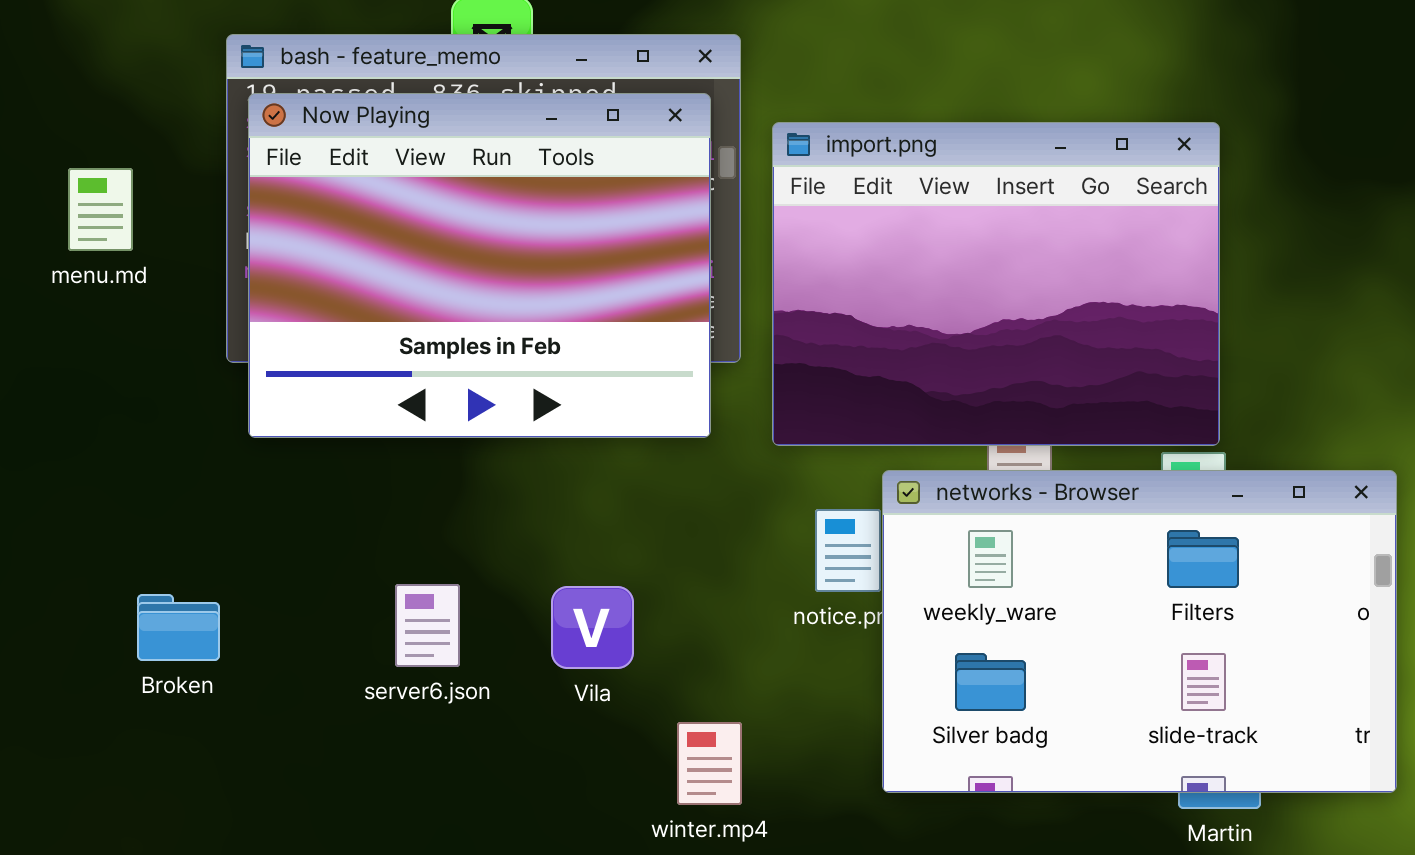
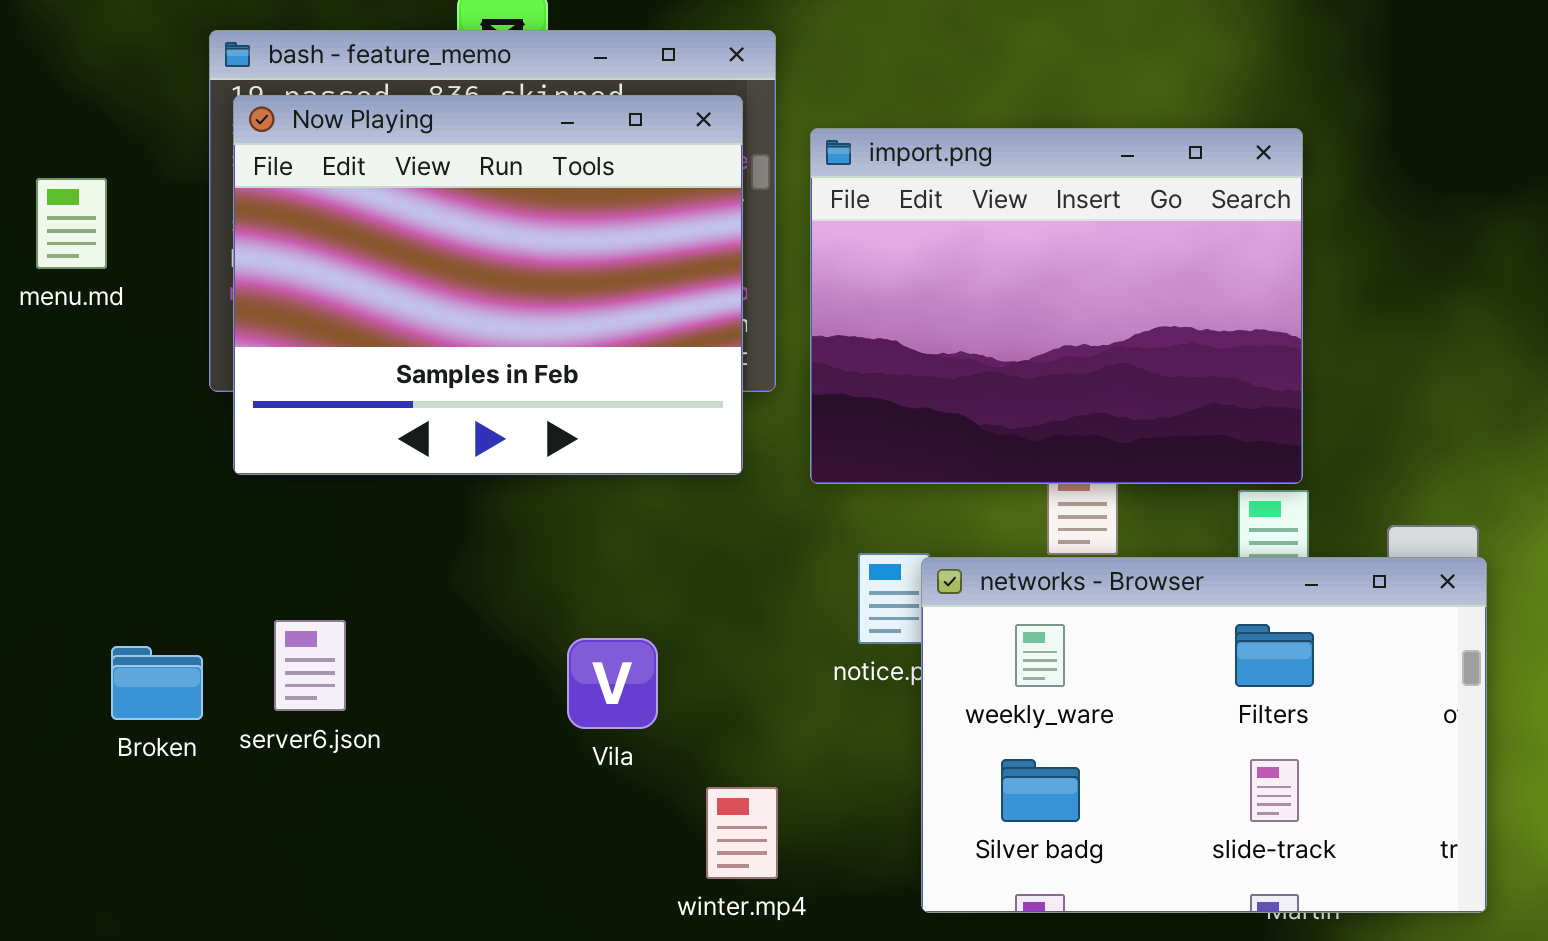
networks - Browser: [882,470,1397,793] -> [921,557,1487,913], moved
server6.json: [395,584,460,667] -> [274,620,346,711], moved

